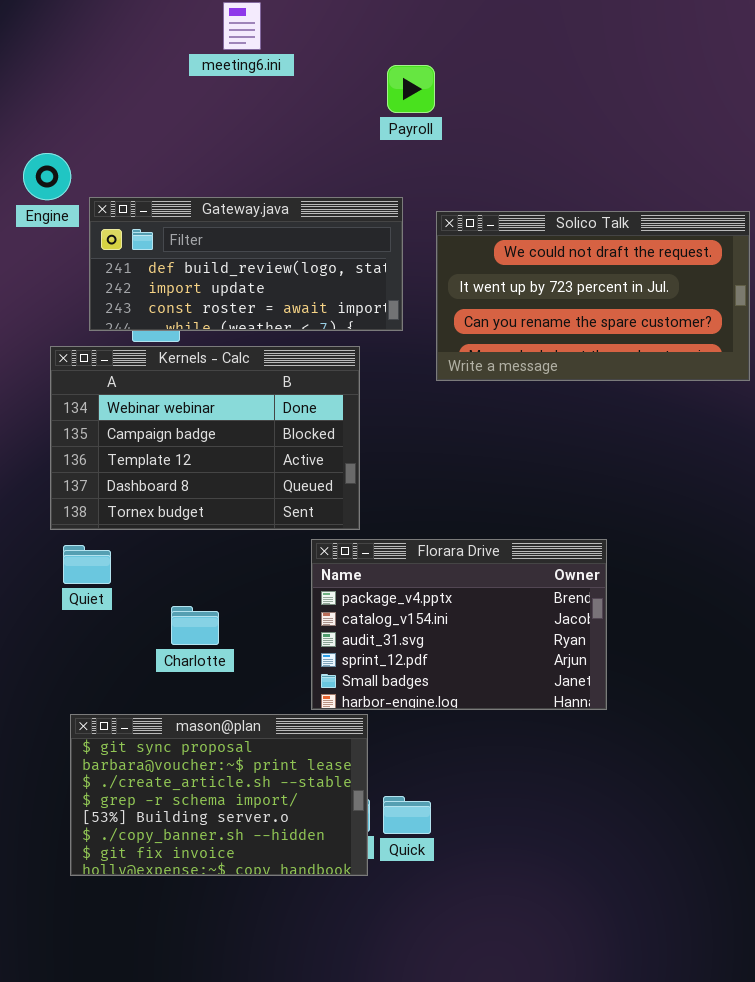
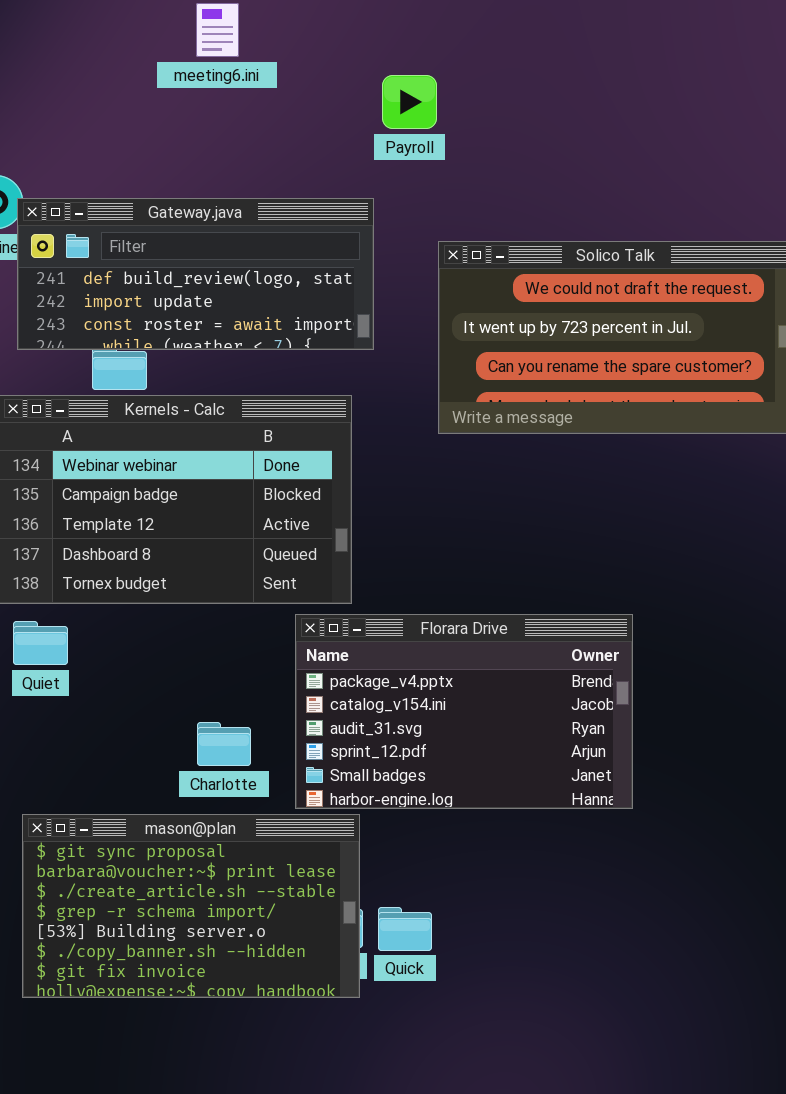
Gateway.java: [89,197,403,331] -> [17,198,374,350], moved
Charlotte: [171,606,219,645] -> [197,722,251,766], moved

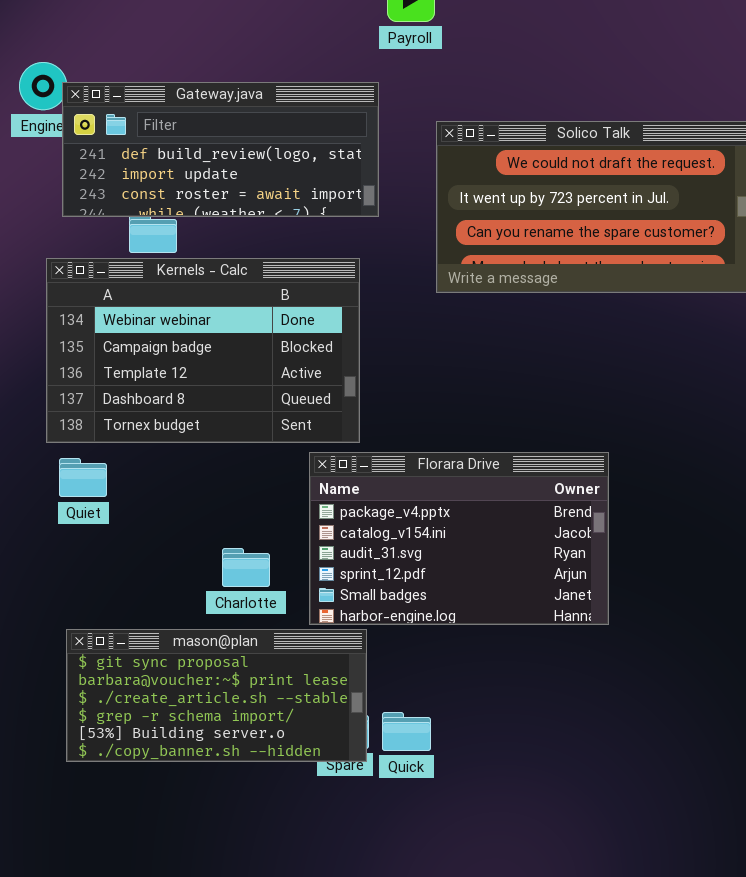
mason@plan: [22,814,360,998] -> [66,629,367,762], resized

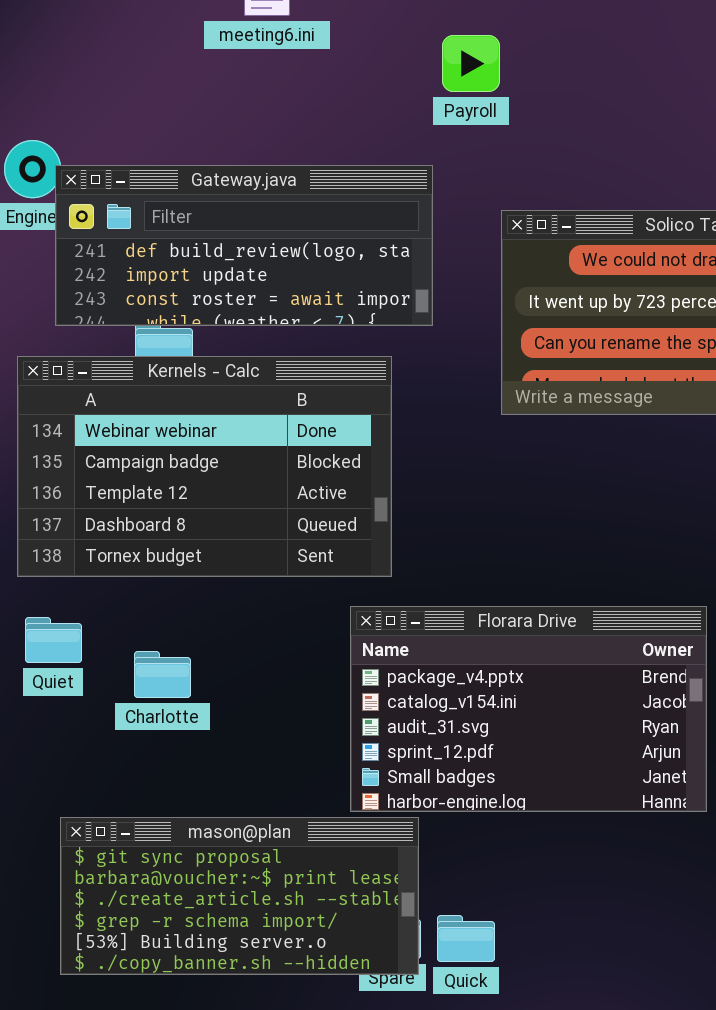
Kernels - Calc: [46,258,360,443] -> [17,356,392,577], moved
Quiet: [59,458,107,497] -> [25,617,82,663], moved
Charlotte: [222,548,270,587] -> [134,651,191,698], moved

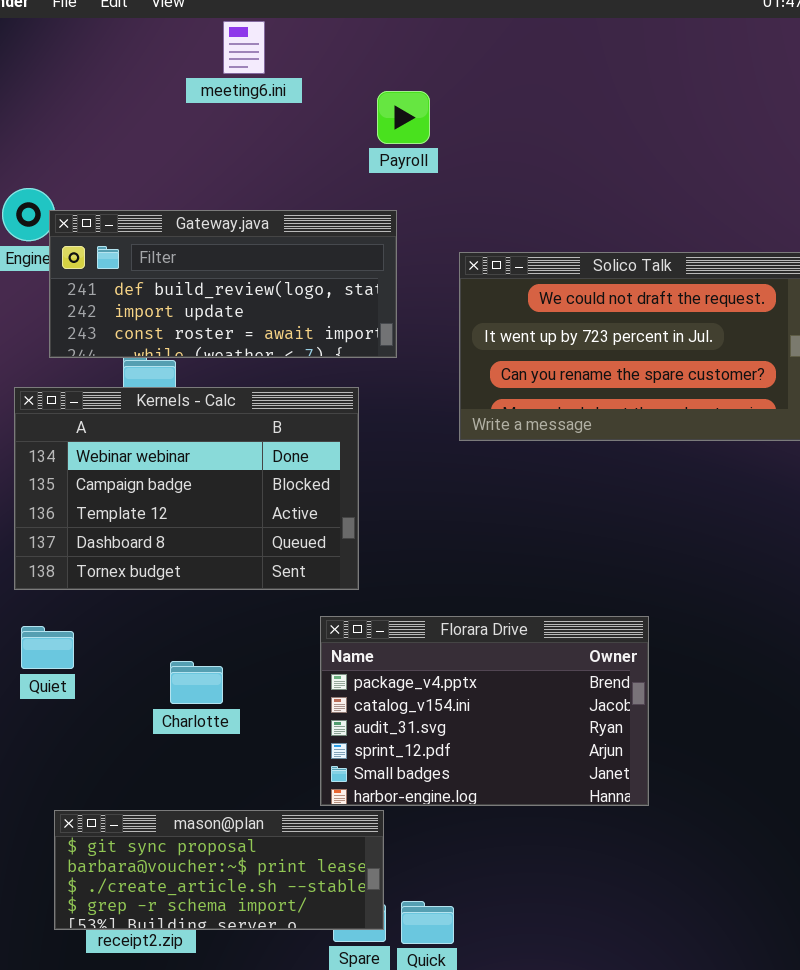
Payroll: [442,35,500,92] -> [377,91,430,144], moved
Charlotte: [134,651,191,698] -> [170,661,223,704], moved
mason@plan: [60,817,419,975] -> [54,810,384,930], resized

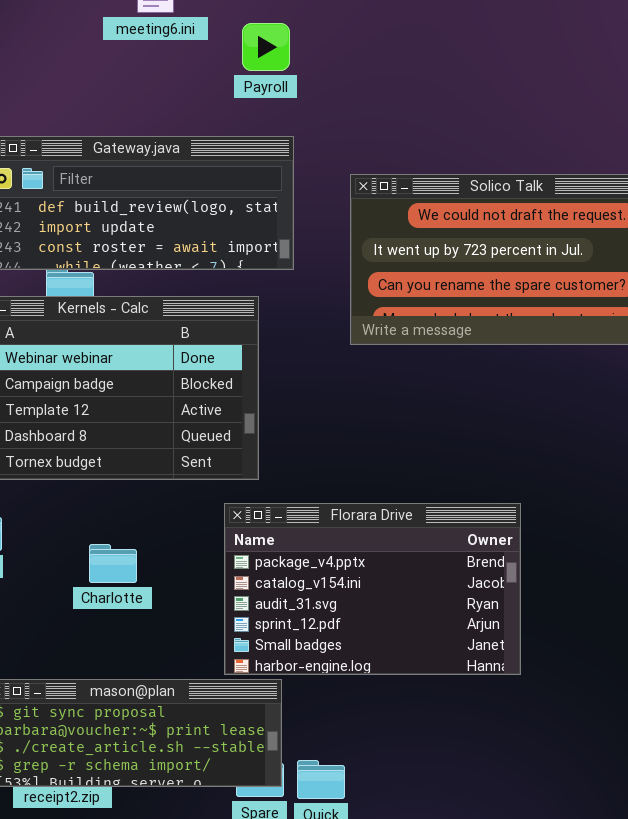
Payroll: [377,91,430,144] -> [242,23,290,71], moved

